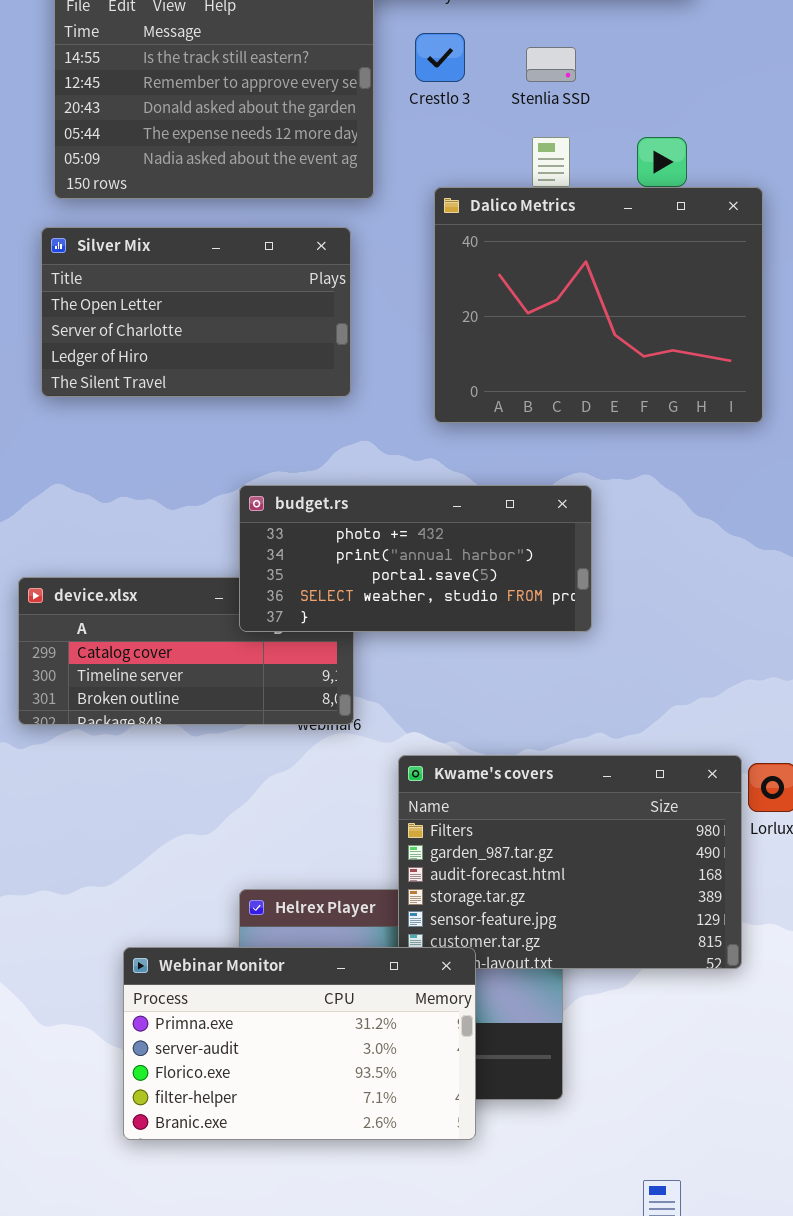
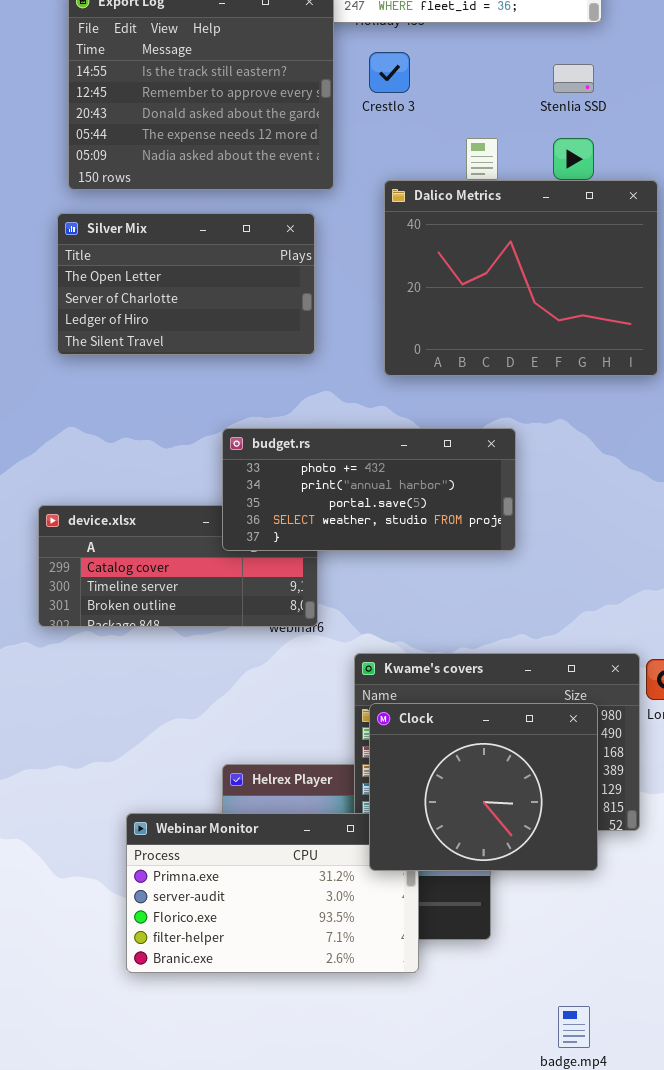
Stenlia SSD: [526,47,576,82] -> [553,64,594,93], moved
Clock: none -> [369,703,598,871], opened

